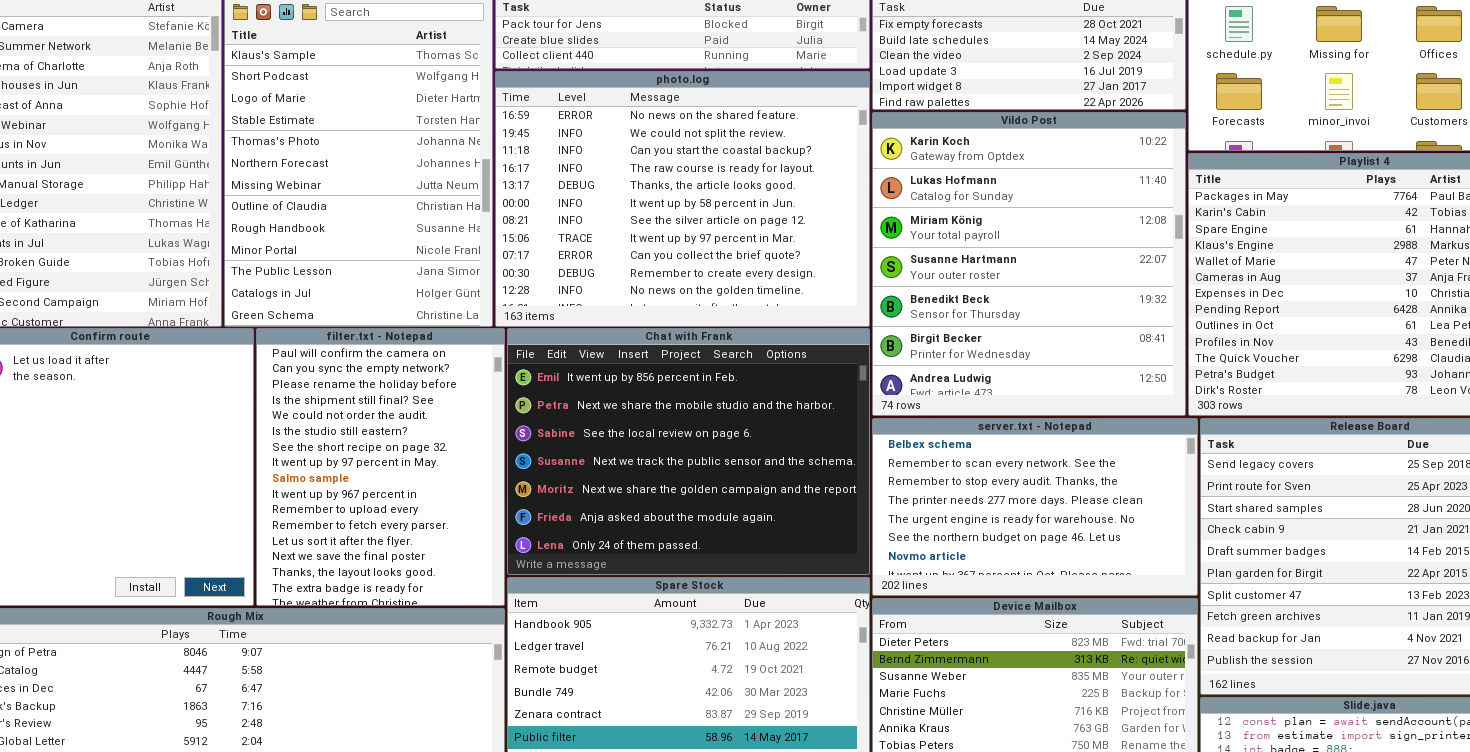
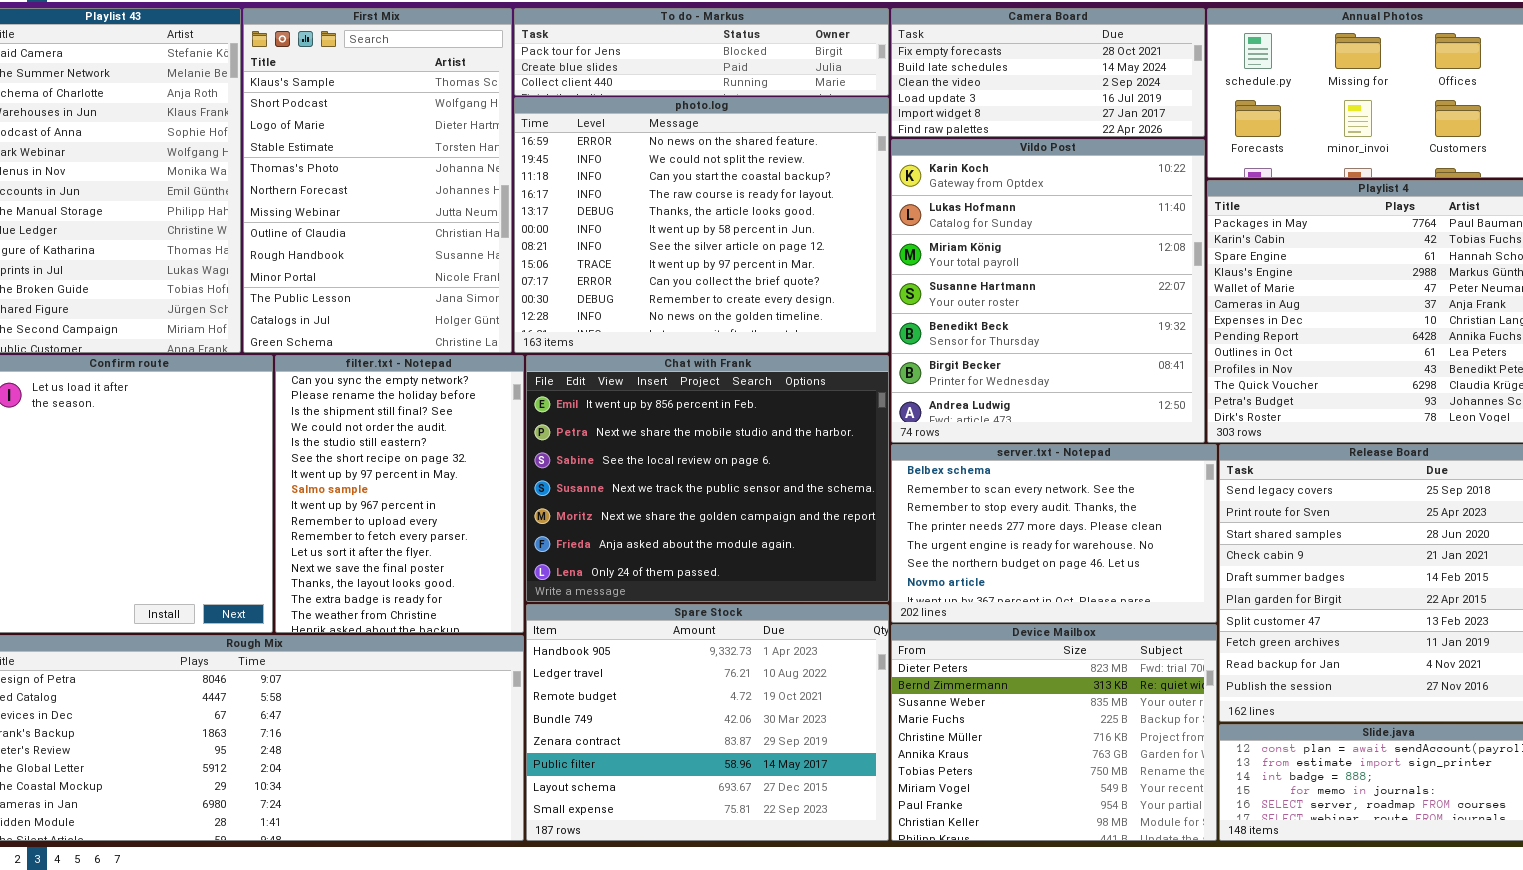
filter.txt - Notepad: [256,328,505,606] -> [275,355,524,633], scrolled down 1 row

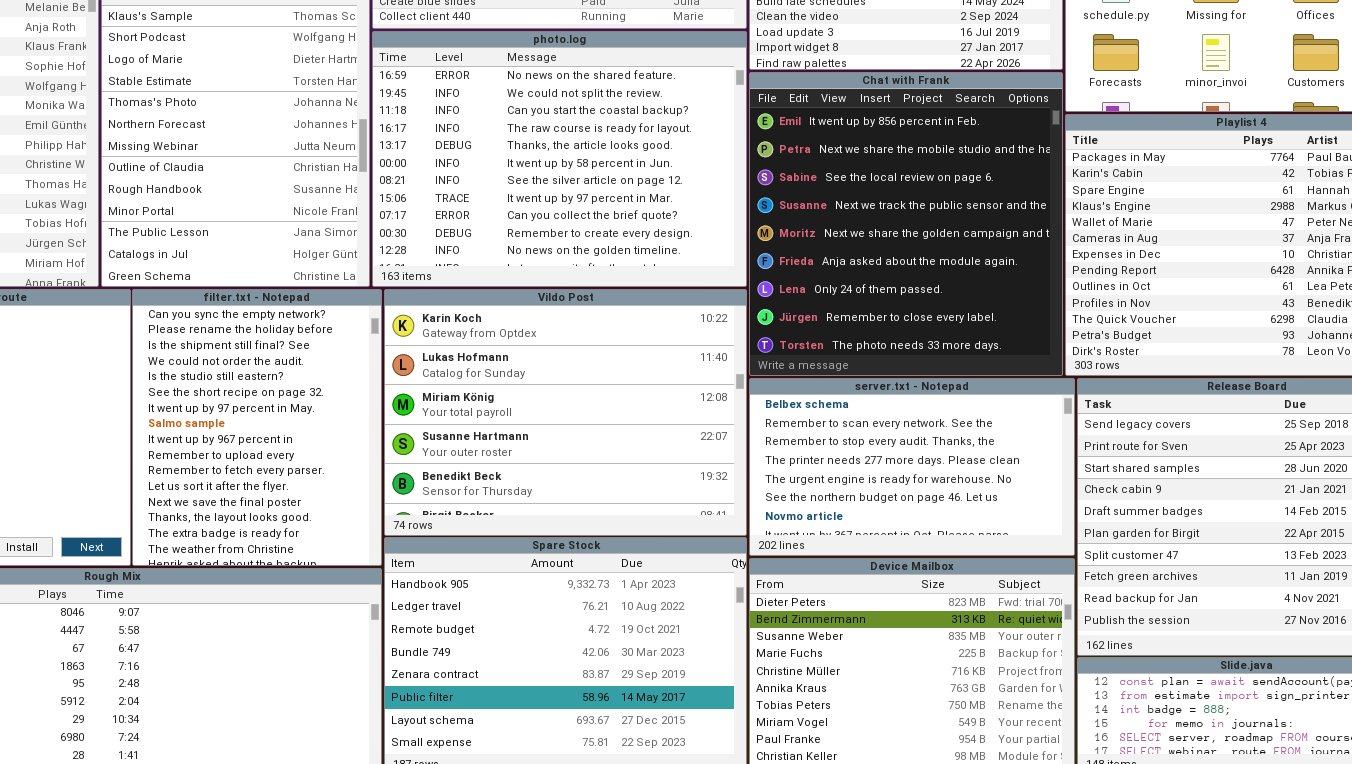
Vildo Post: [891,139,1205,443] -> [384,289,747,536], moved, resized
Chat with Frank: [526,355,889,602] -> [749,72,1063,376], moved, resized

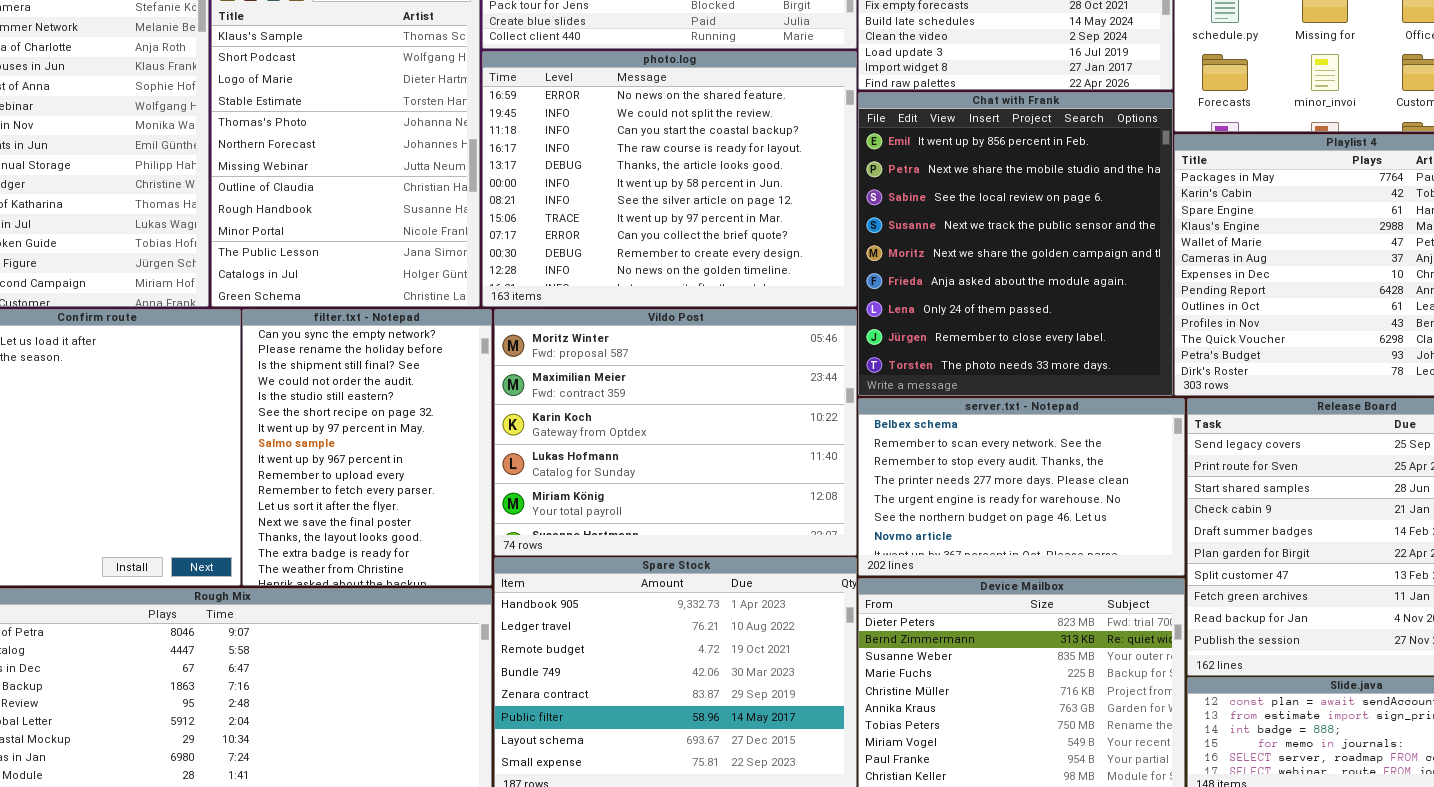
Vildo Post: [384,289,747,536] -> [494,309,857,556], scrolled up 2 rows

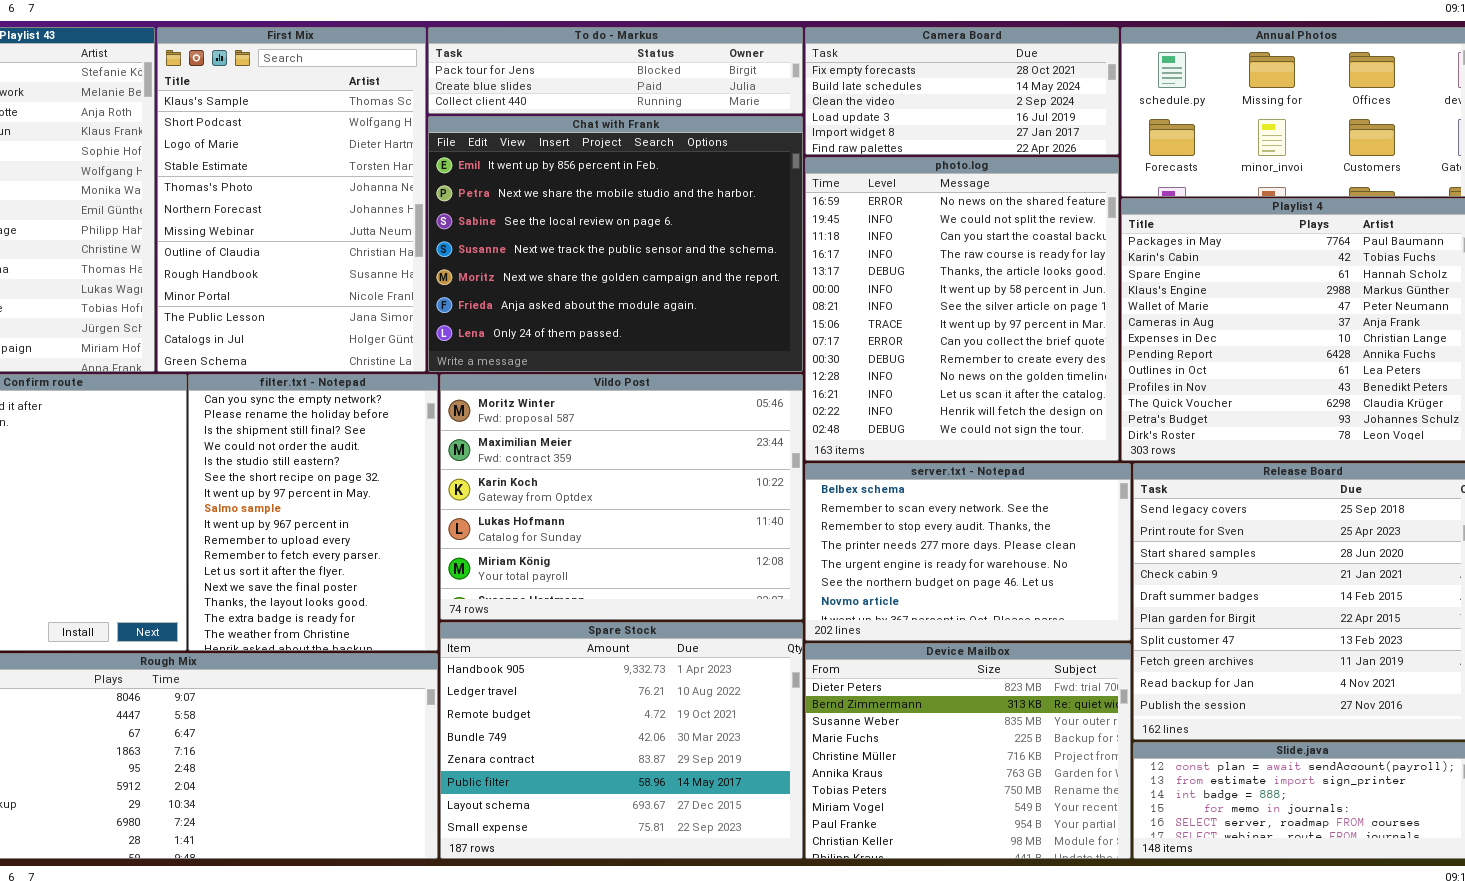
photo.log: [482,51,857,307] -> [805,157,1119,461], moved, resized
Chat with Frank: [858,92,1173,396] -> [428,116,803,372], moved, resized

